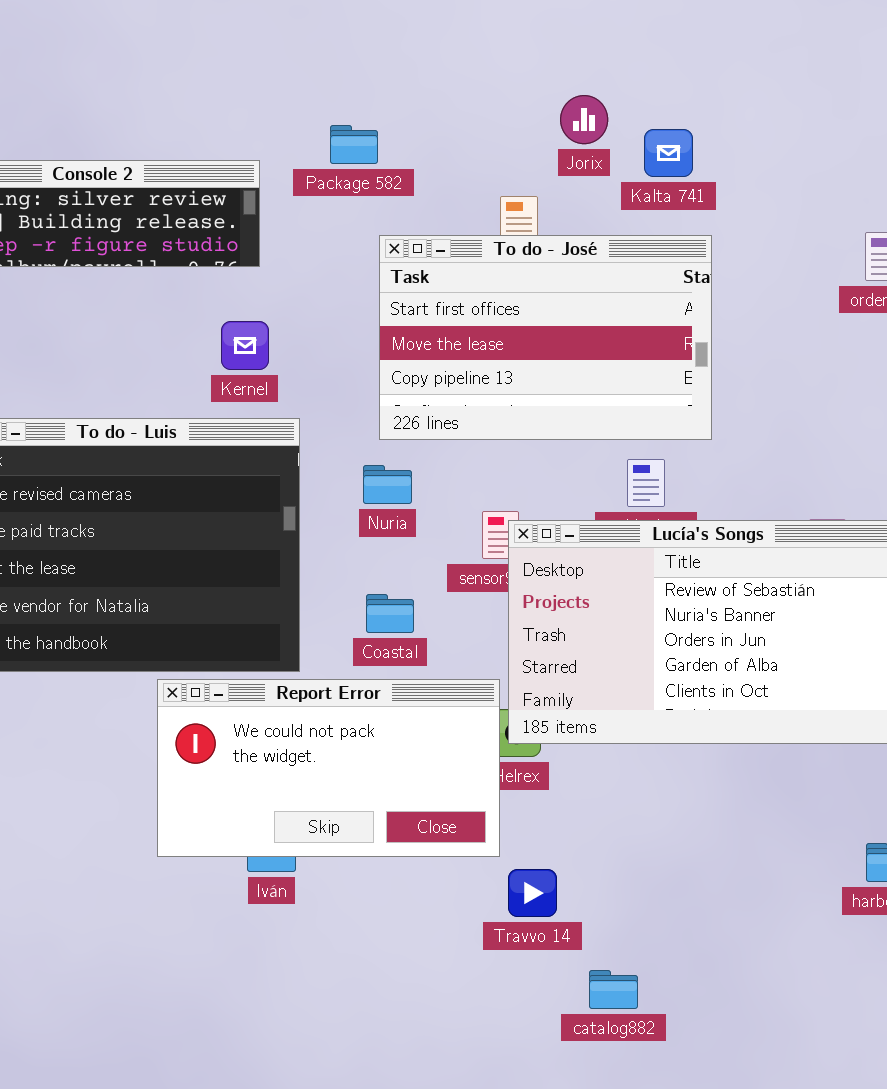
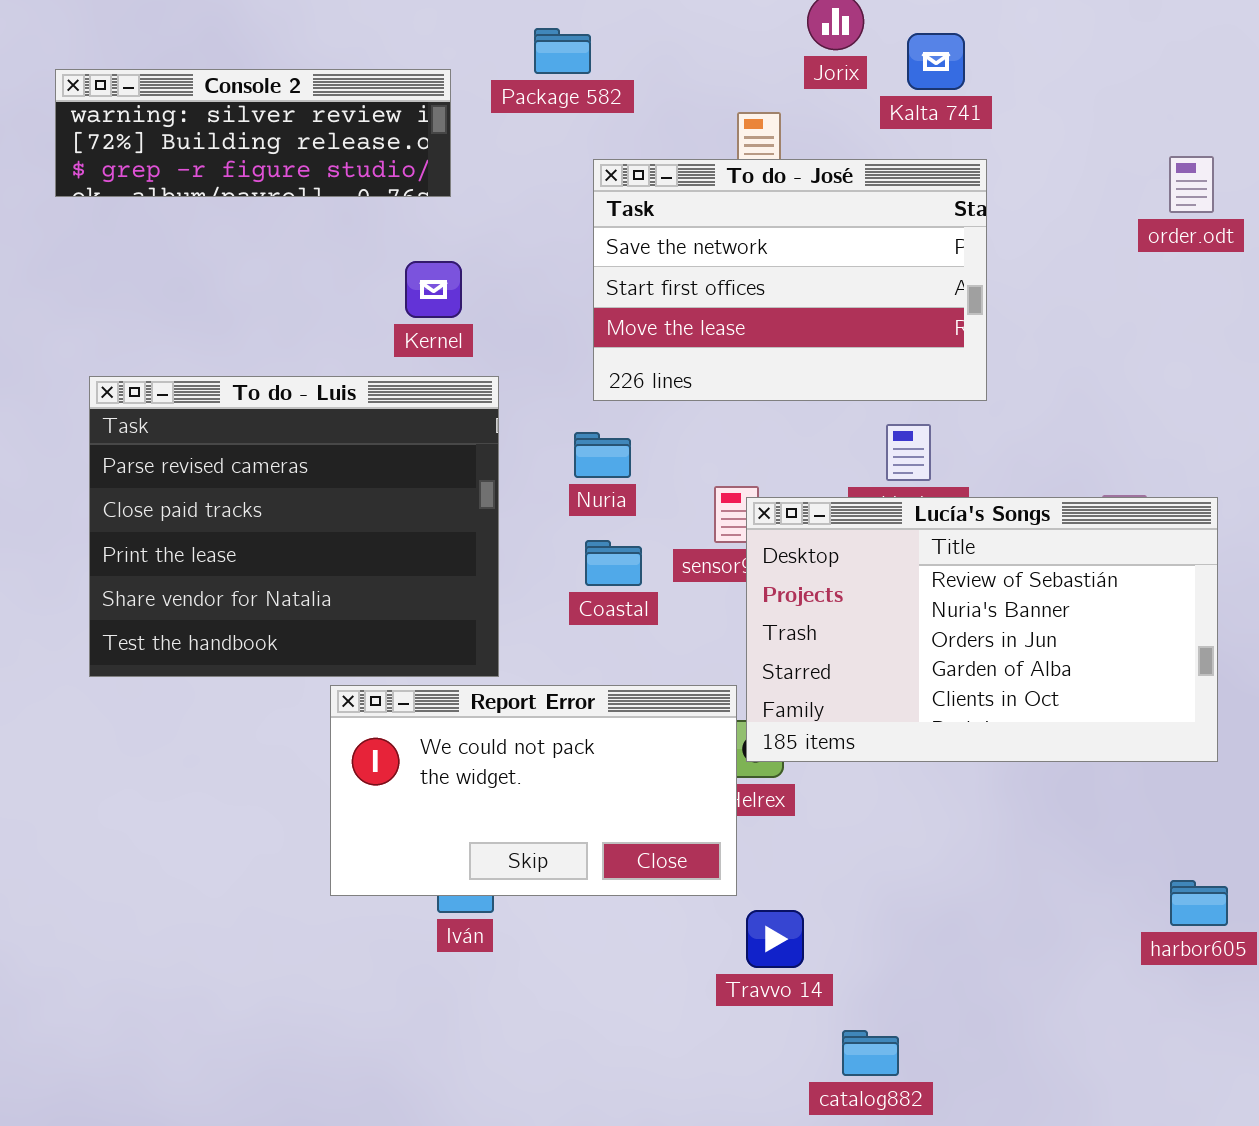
To do - José: [379,235,712,440] -> [593,159,987,401], scrolled up 1 row
Coastal: [366,594,414,633] -> [585,540,642,586], moved

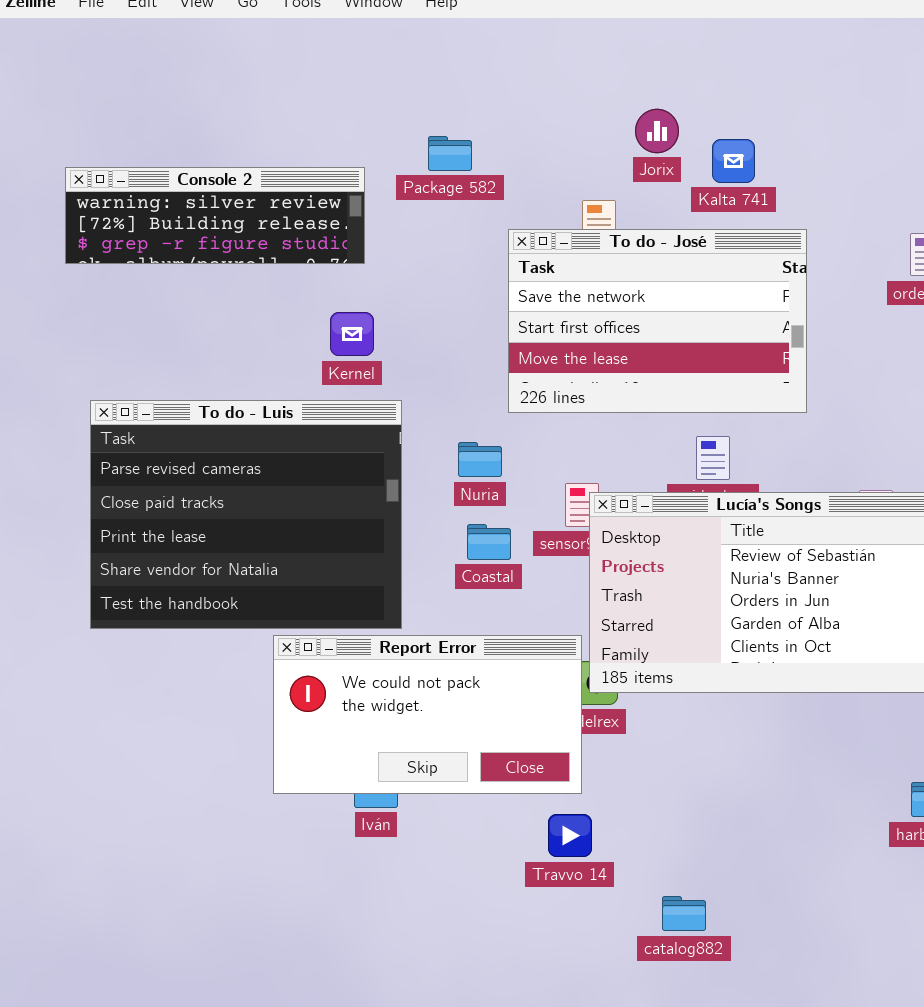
To do - José: [593,159,987,401] -> [508,229,807,413], moved
Travvo 14: [746,910,804,968] -> [548,814,592,857], moved

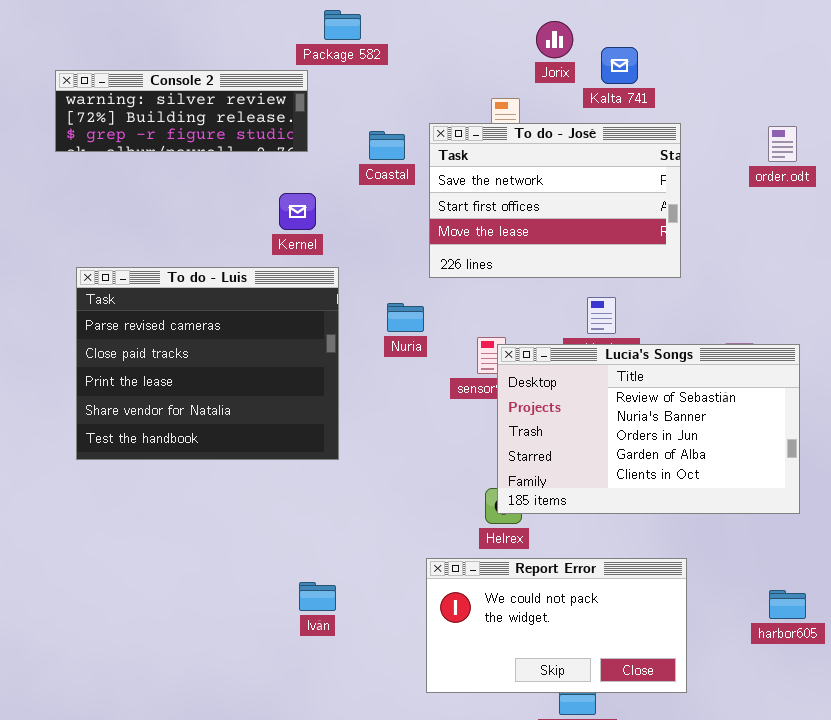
Package 582: [428,136,472,171] -> [324,10,361,40], moved
Coastal: [467,524,511,560] -> [369,131,405,160], moved
Report Error: [273,635,582,794] -> [426,558,687,693], moved

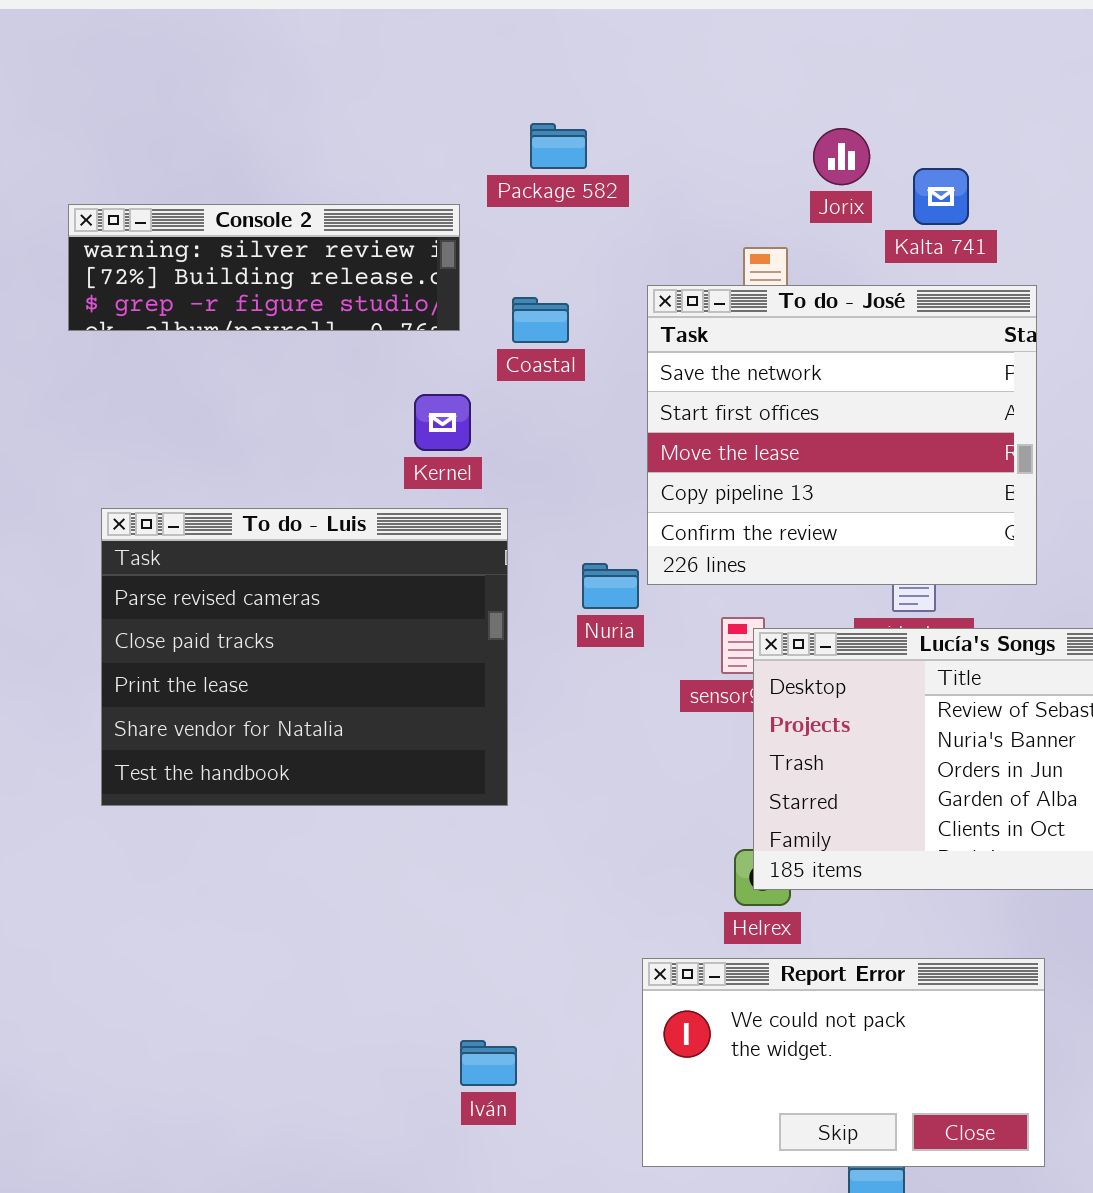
Package 582: [324,10,361,40] -> [530,123,587,169], moved
To do - José: [429,123,681,278] -> [647,285,1037,585], resized
Coastal: [369,131,405,160] -> [512,297,569,343], moved
Iván: [299,582,336,611] -> [460,1040,517,1086], moved

